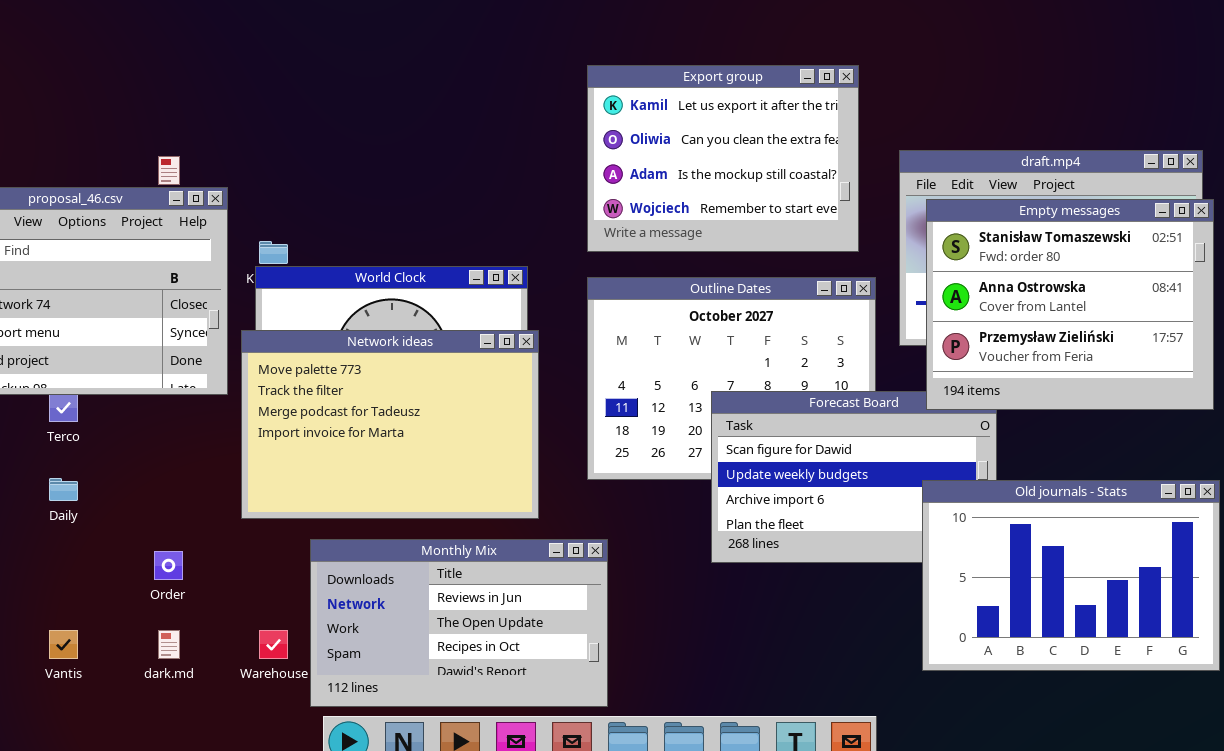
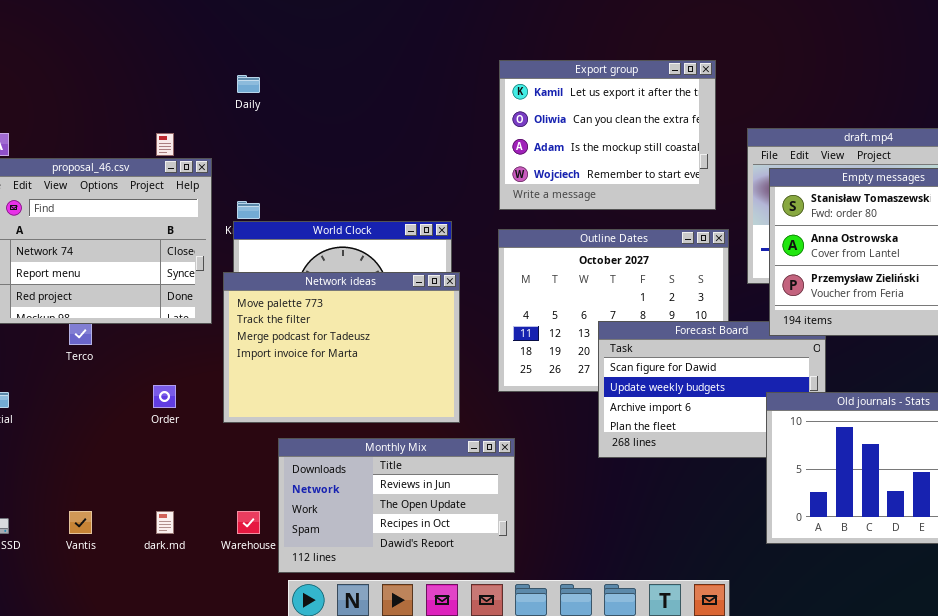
Daily: [49,478,78,501] -> [237,75,260,93], moved
Order: [154,551,183,580] -> [153,385,176,408], moved

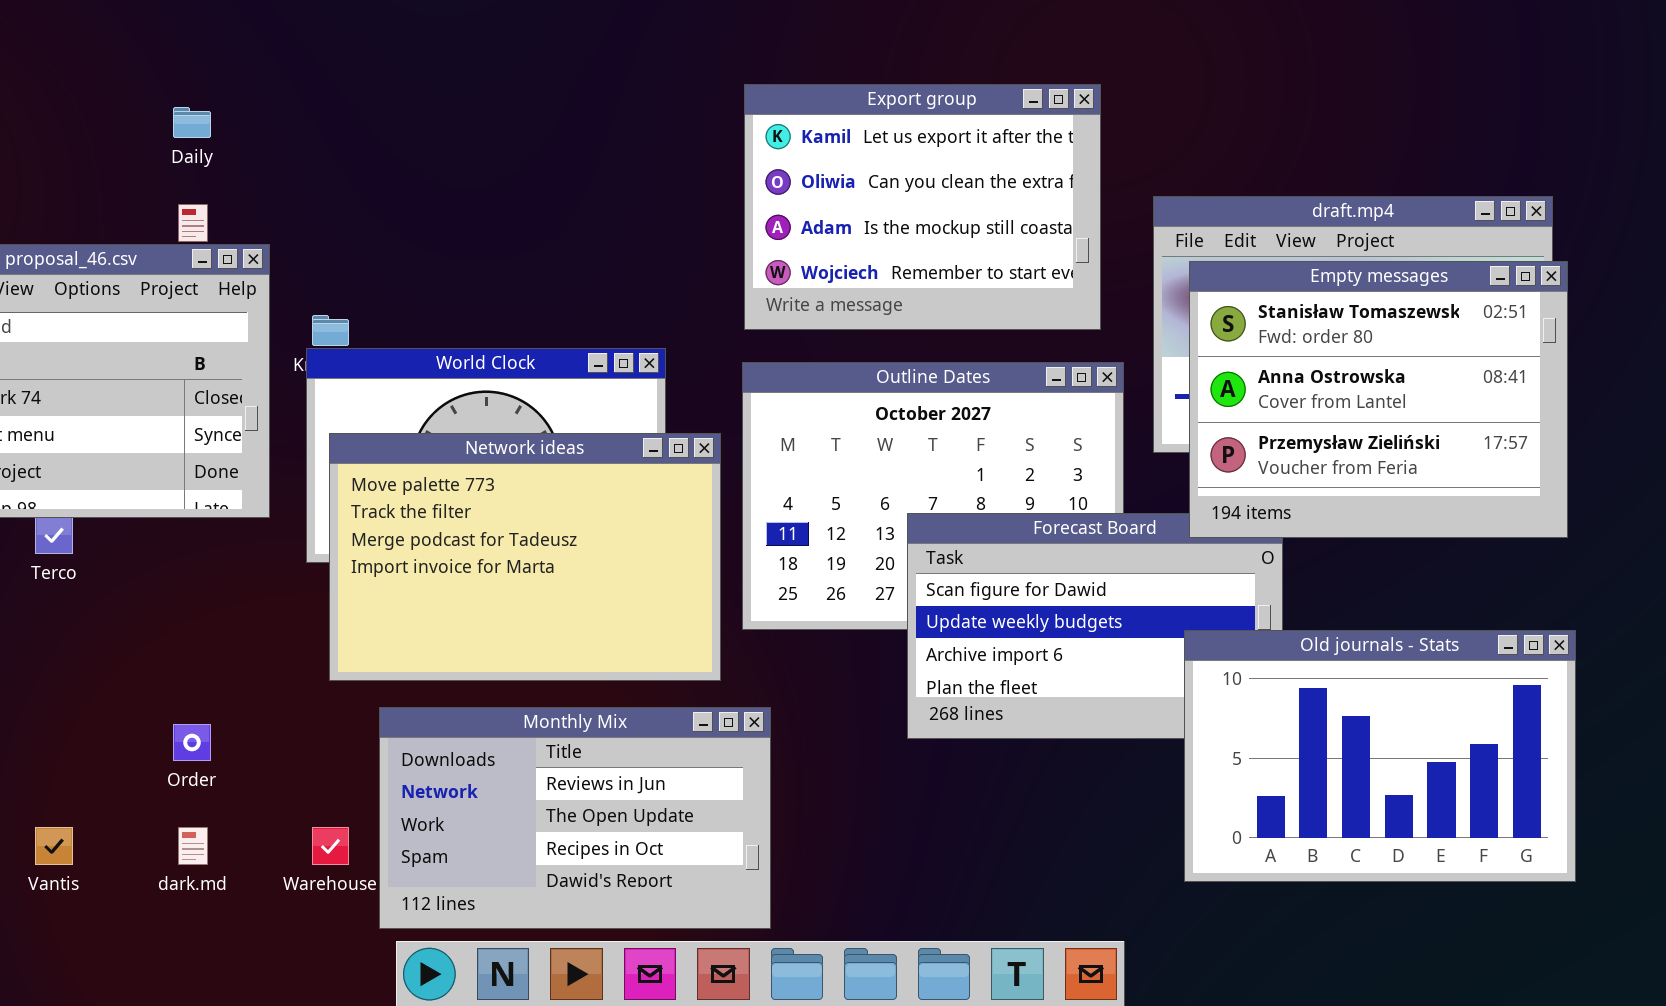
Daily: [237,75,260,93] -> [173,107,211,138], moved
Network ideas: [223,272,460,423] -> [329,433,721,681], moved
Order: [153,385,176,408] -> [173,724,211,761], moved

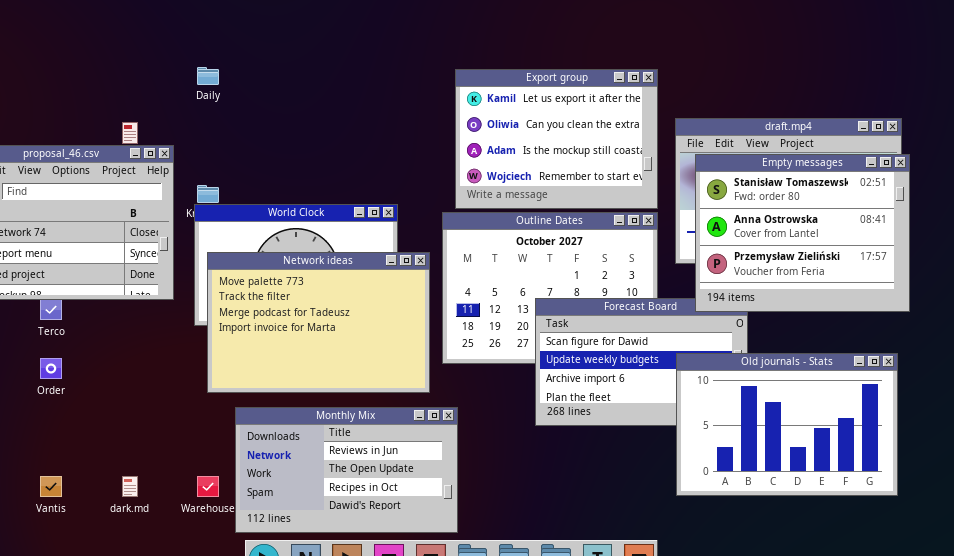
Export group: [744,84,1101,330] -> [455,69,658,209], moved
Daily: [173,107,211,138] -> [197,67,219,85], moved
Old journals - Stats: [1184,630,1576,882] -> [676,353,898,496], moved
Order: [173,724,211,761] -> [40,358,62,379], moved

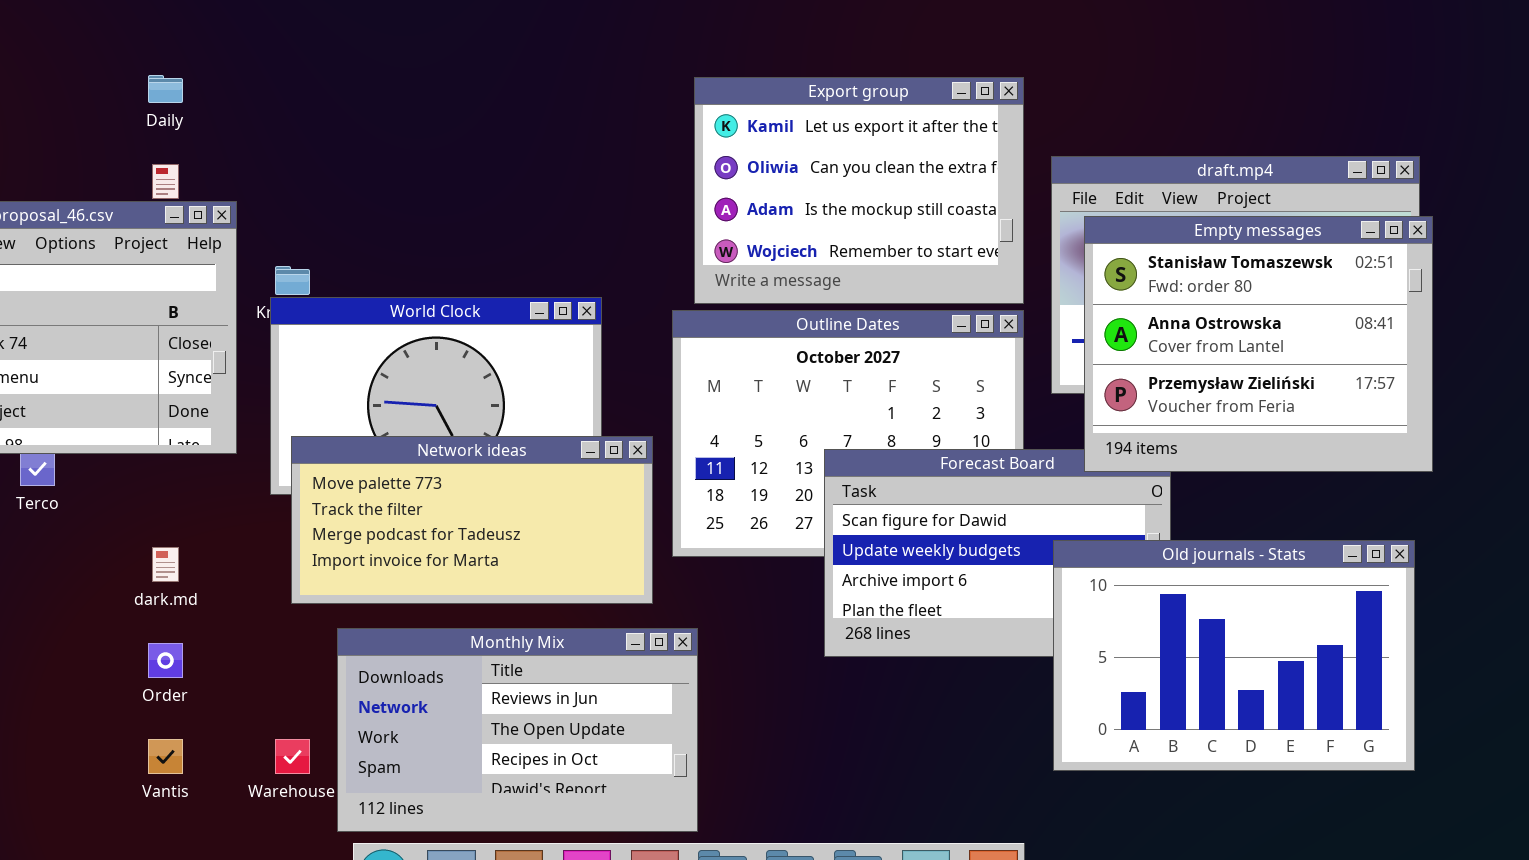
Daily: [197,67,219,85] -> [148,75,183,103], moved
Network ideas: [207,252,430,393] -> [291,436,653,604], resized
Order: [40,358,62,379] -> [148,643,183,678], moved
Vantis: [40,476,62,497] -> [148,739,183,774], moved
dark.md: [122,476,138,497] -> [152,547,179,582], moved

